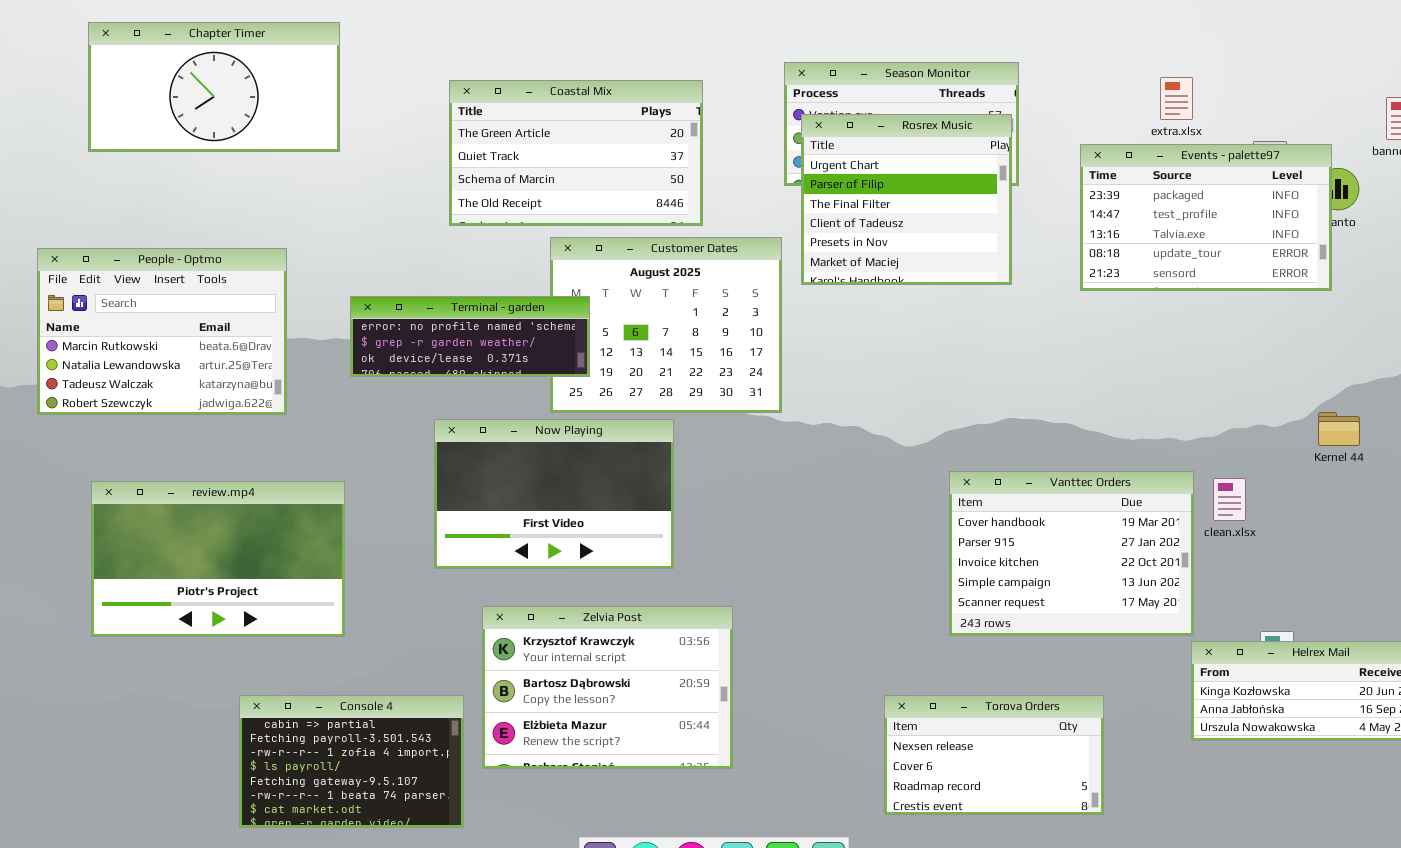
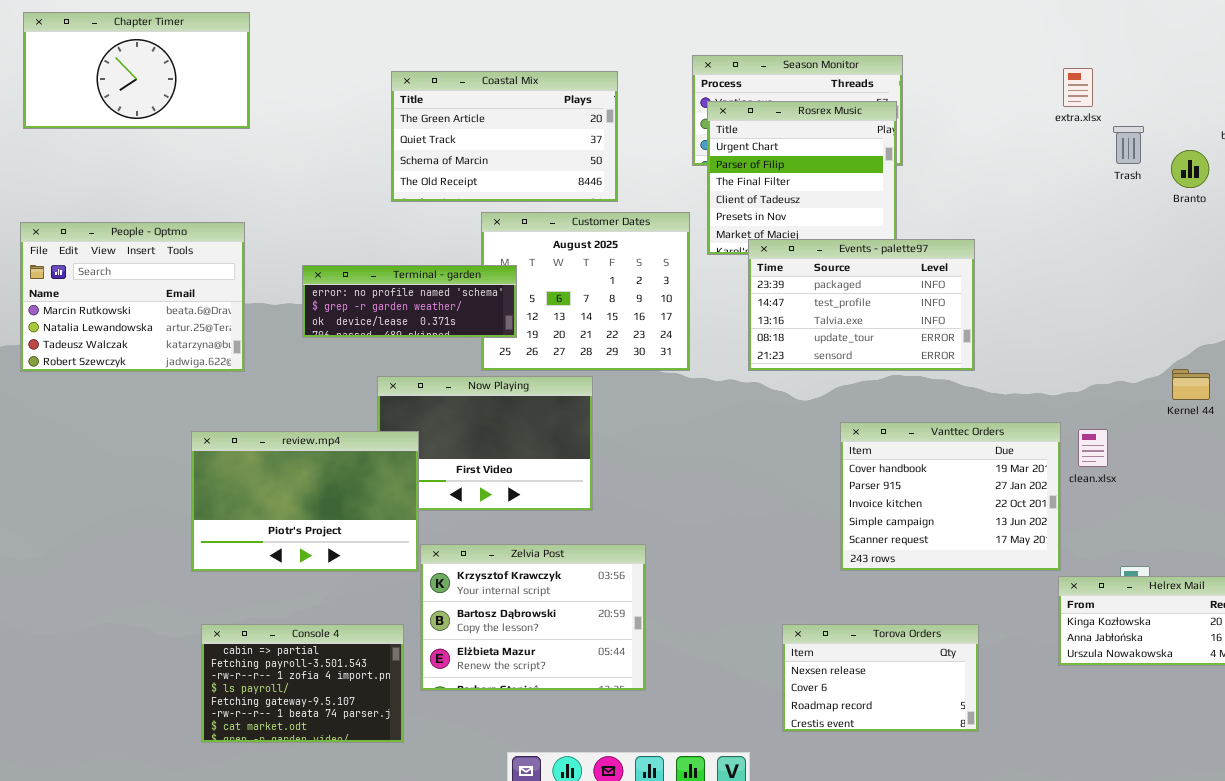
Chapter Timer: [88,22,340,152] -> [23,12,250,129], moved
extra.xlsx: [1160,77,1193,120] -> [1063,68,1093,107], moved
Events - palette97: [1080,144,1332,291] -> [748,239,975,371], moved
review.mp4: [91,481,345,637] -> [191,431,419,572], moved

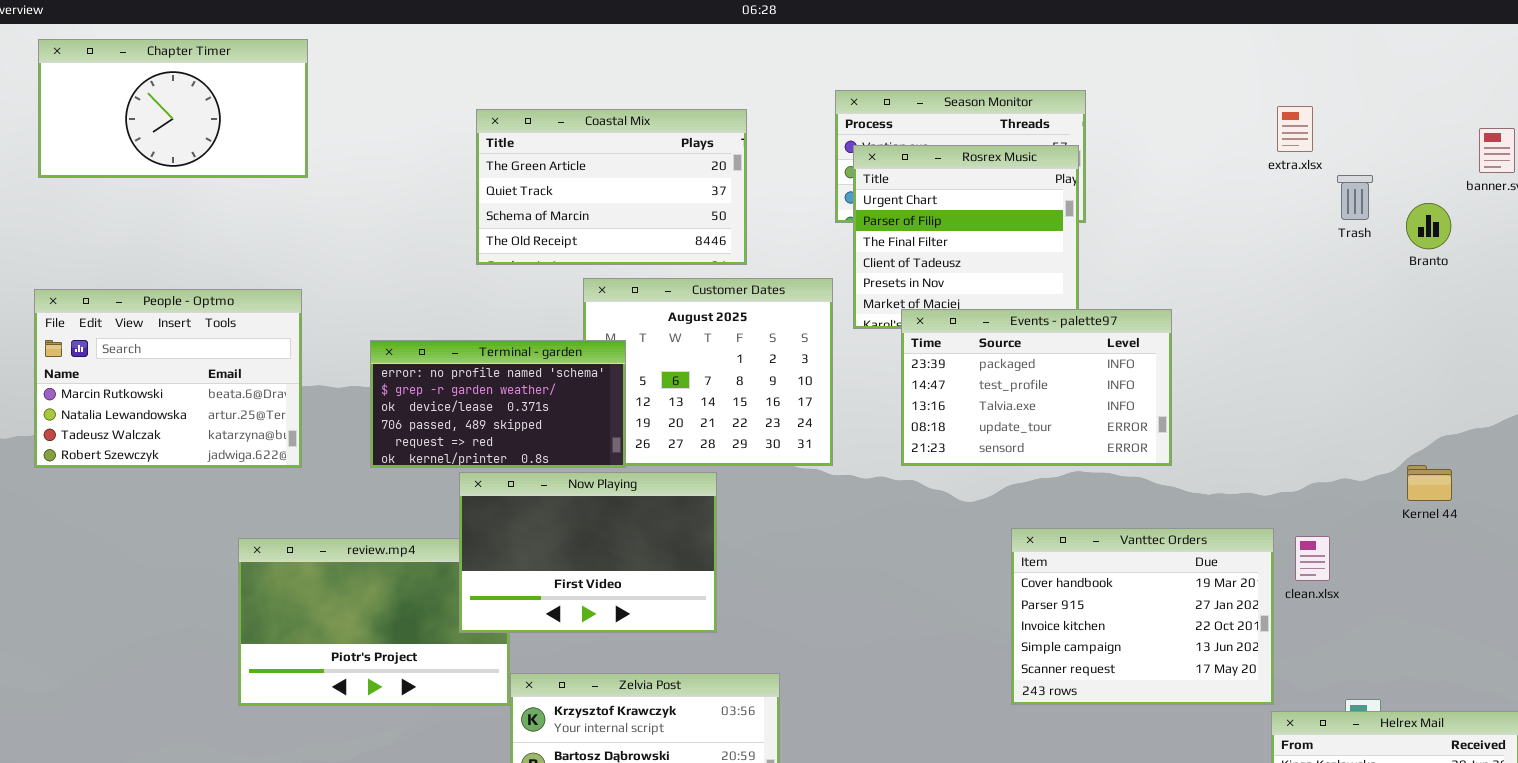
Terminal - garden: [302,265,517,338] -> [370,340,626,468], resized
Now Playing: [377,376,593,511] -> [459,472,717,633], raised

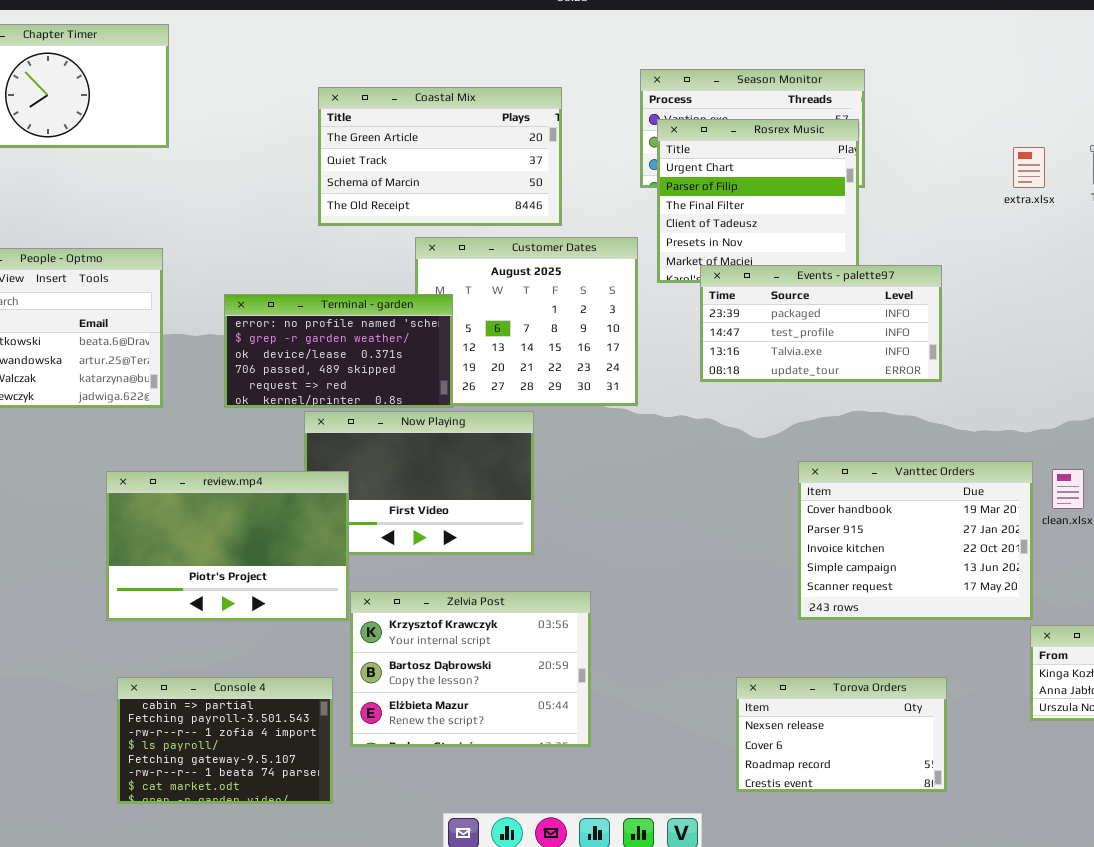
extra.xlsx: [1277,106,1313,152] -> [1013,147,1045,188], moved
Events - palette97: [901,309,1172,466] -> [700,265,942,382], resized
review.mp4: [238,538,510,706] -> [106,471,349,621], raised

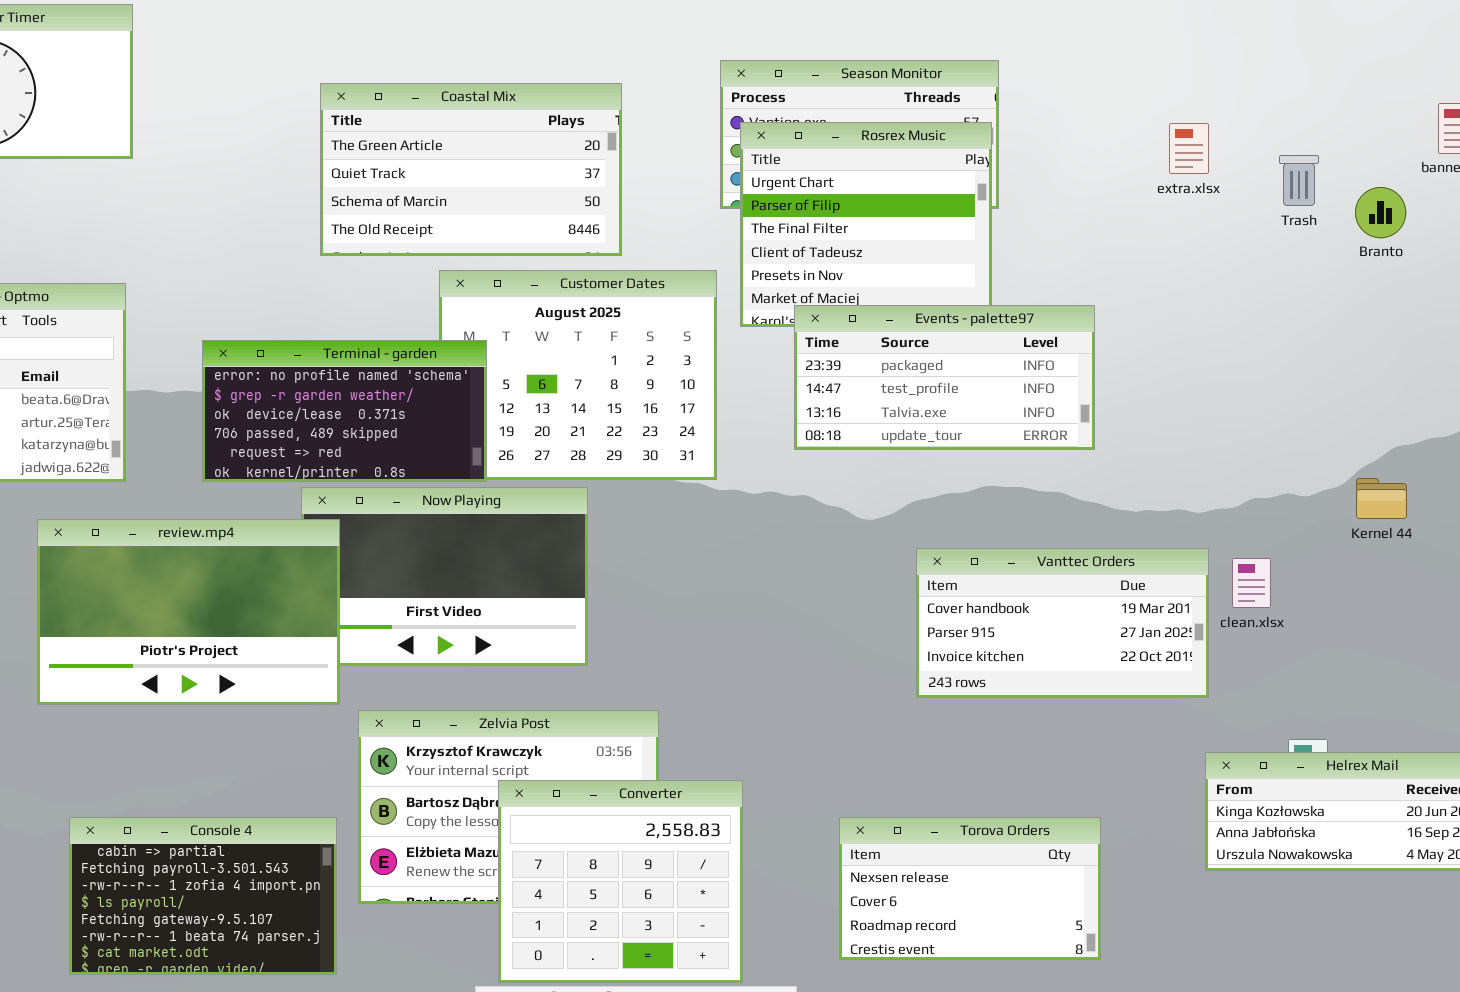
extra.xlsx: [1013,147,1045,188] -> [1169,123,1209,174], moved
Vanttec Orders: [798,461,1033,620] -> [916,548,1209,698], resized
review.mp4: [106,471,349,621] -> [37,519,340,705], moved
Converter: none -> [498,780,743,983], opened

